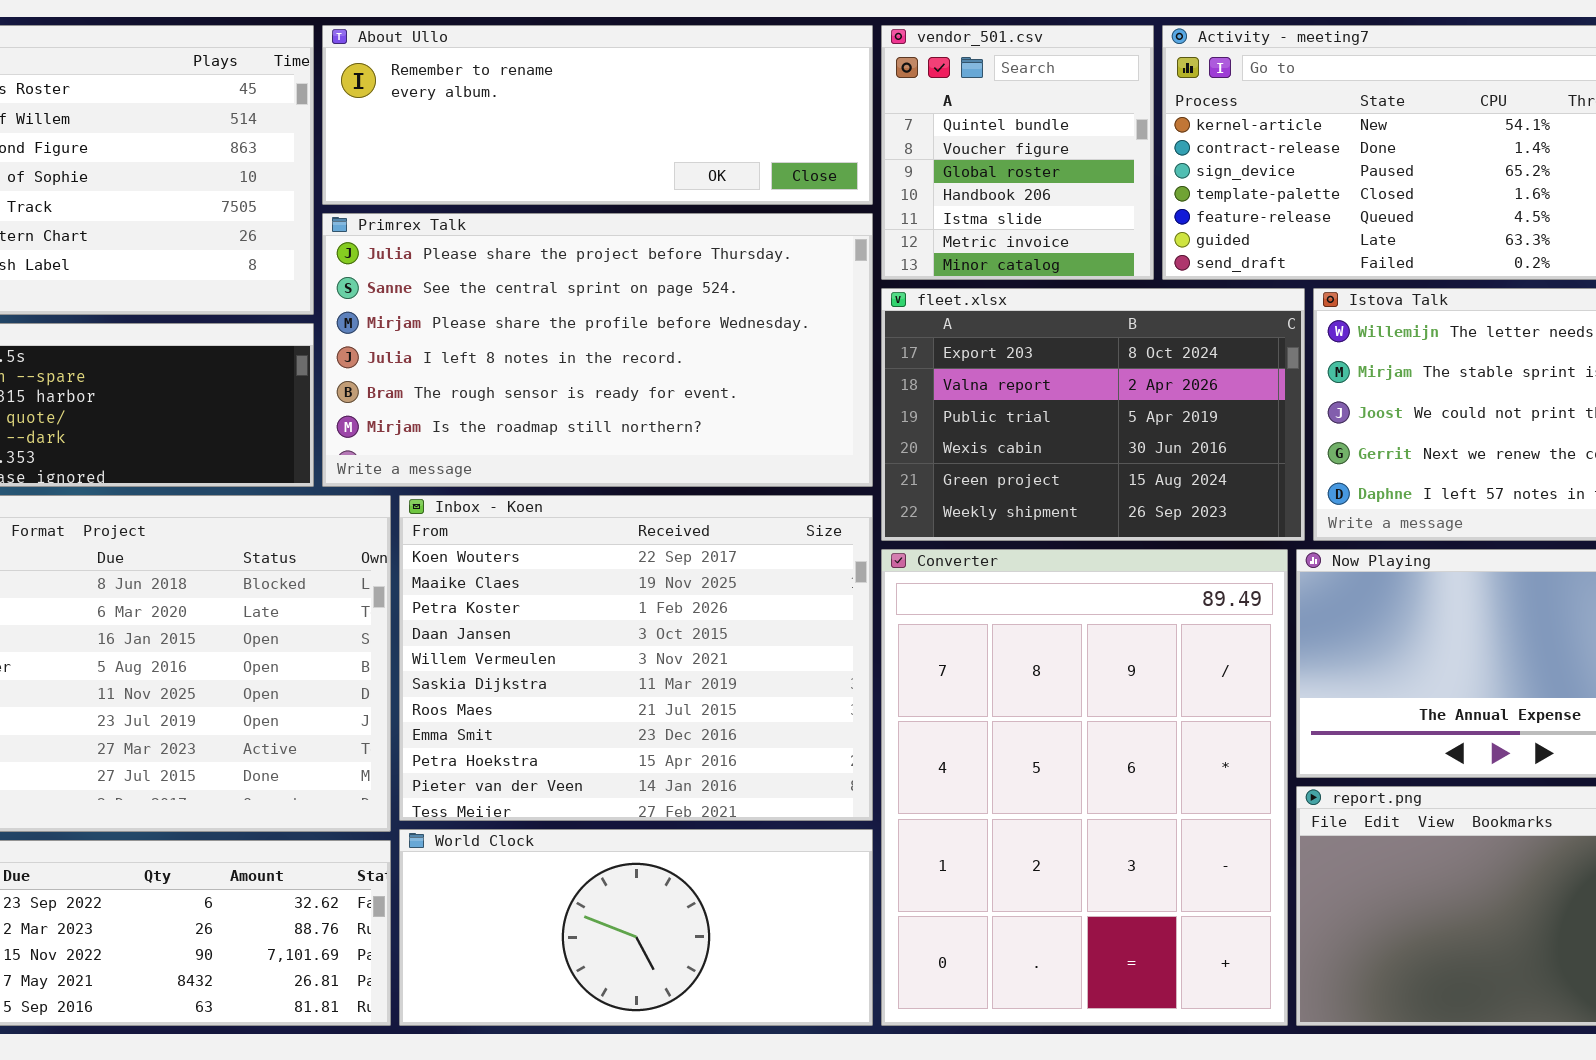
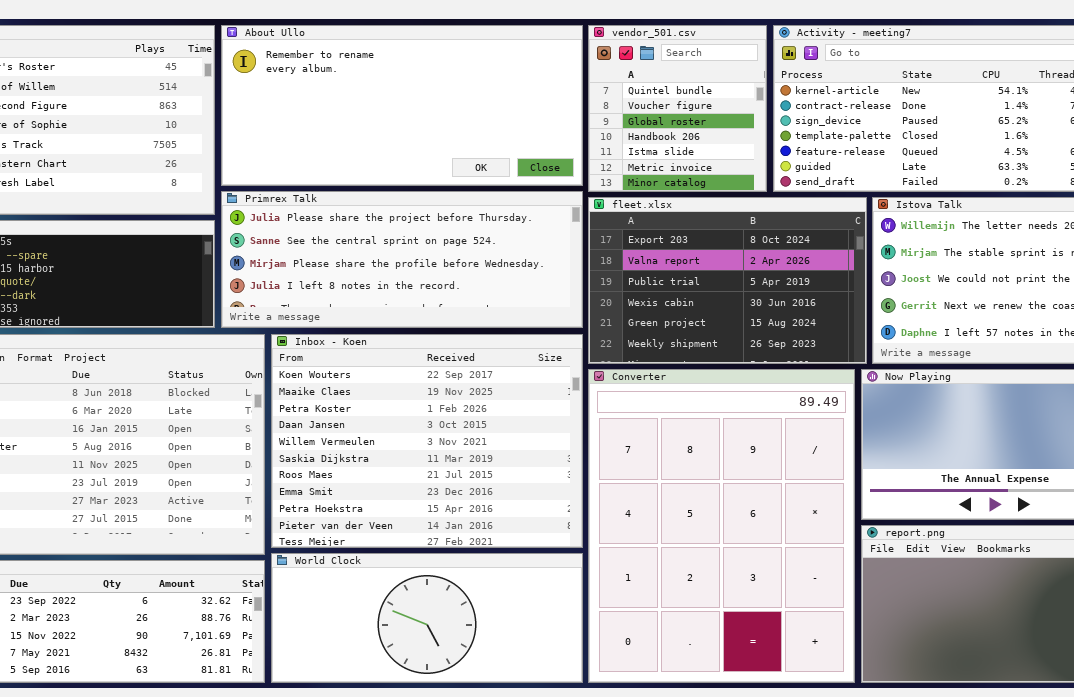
About Ullo: [322,25,873,205] -> [221,25,583,186], resized
Primrex Talk: [322,213,873,487] -> [221,191,583,328], resized

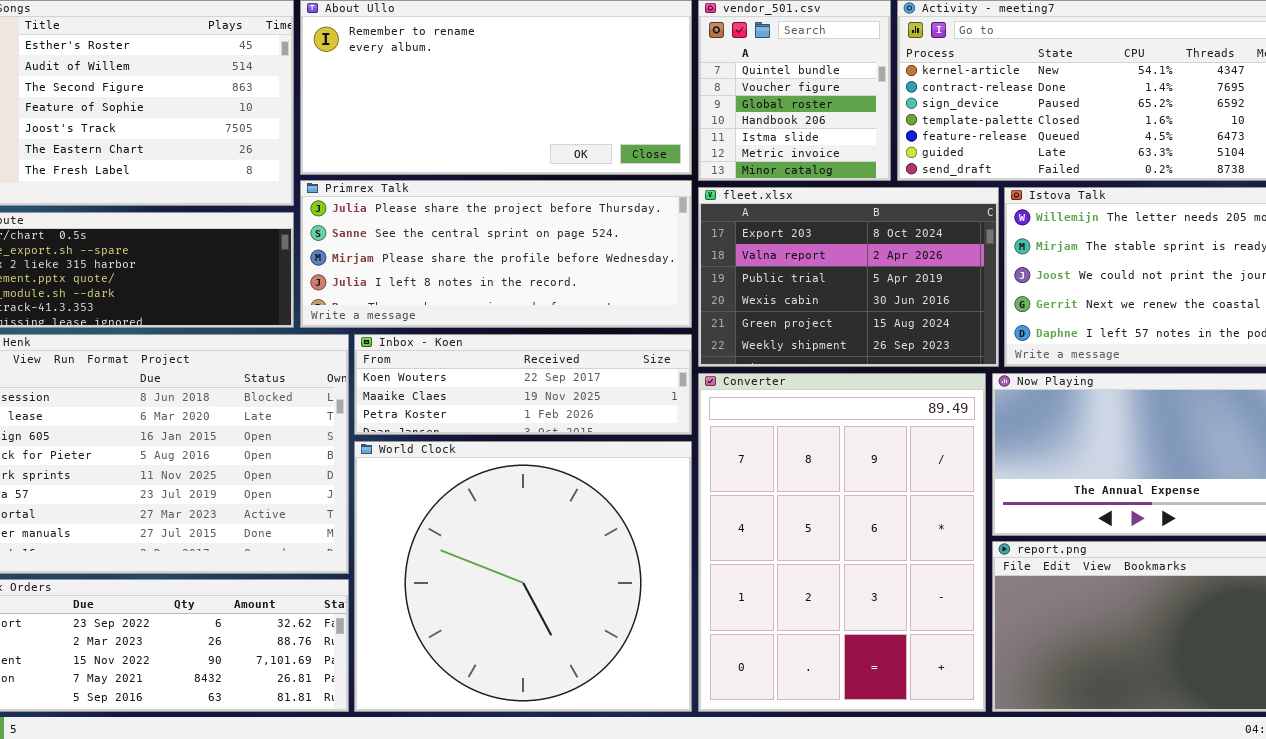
Inbox - Koen: [271,334,583,548] -> [354,334,692,435], resized
World Clock: [271,553,583,683] -> [354,441,692,712], resized

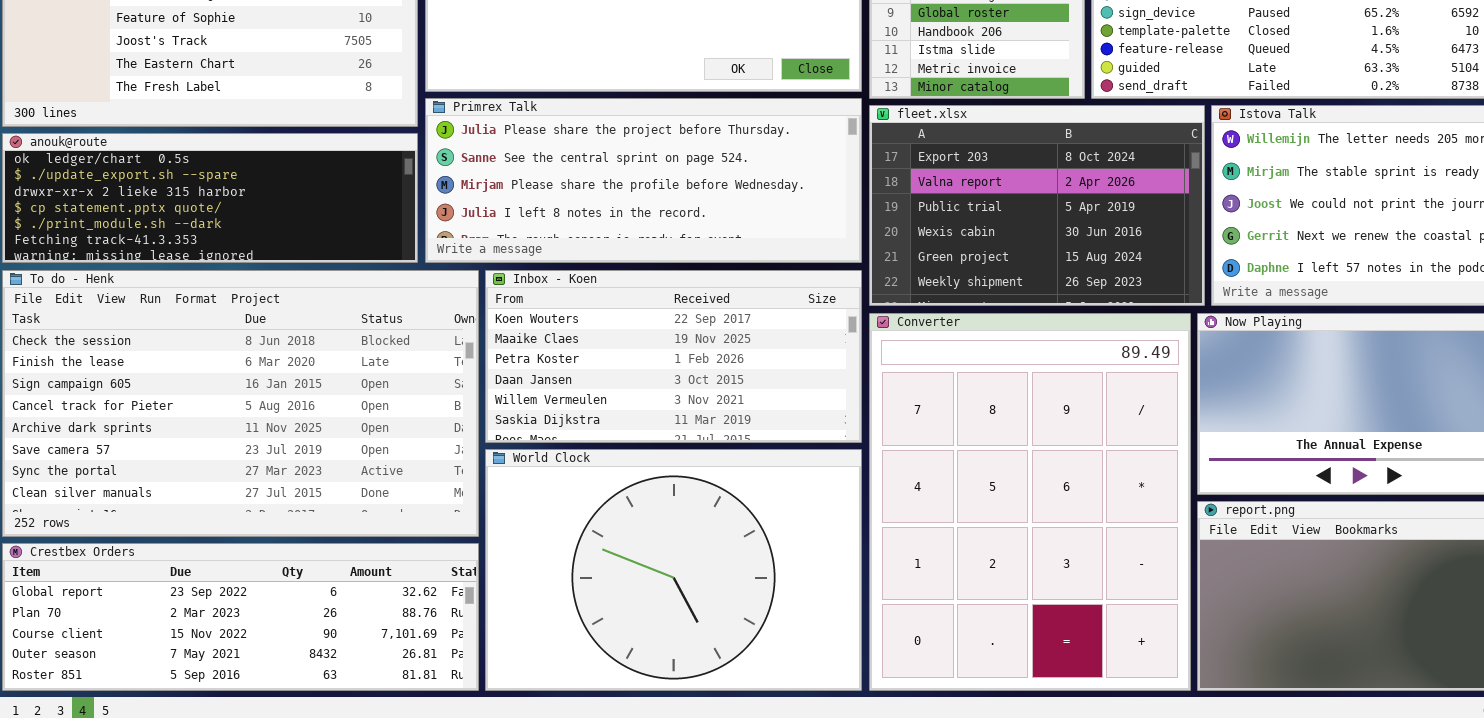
Inbox - Koen: [354,334,692,435] -> [485,270,862,443], resized
World Clock: [354,441,692,712] -> [485,449,862,691], resized

